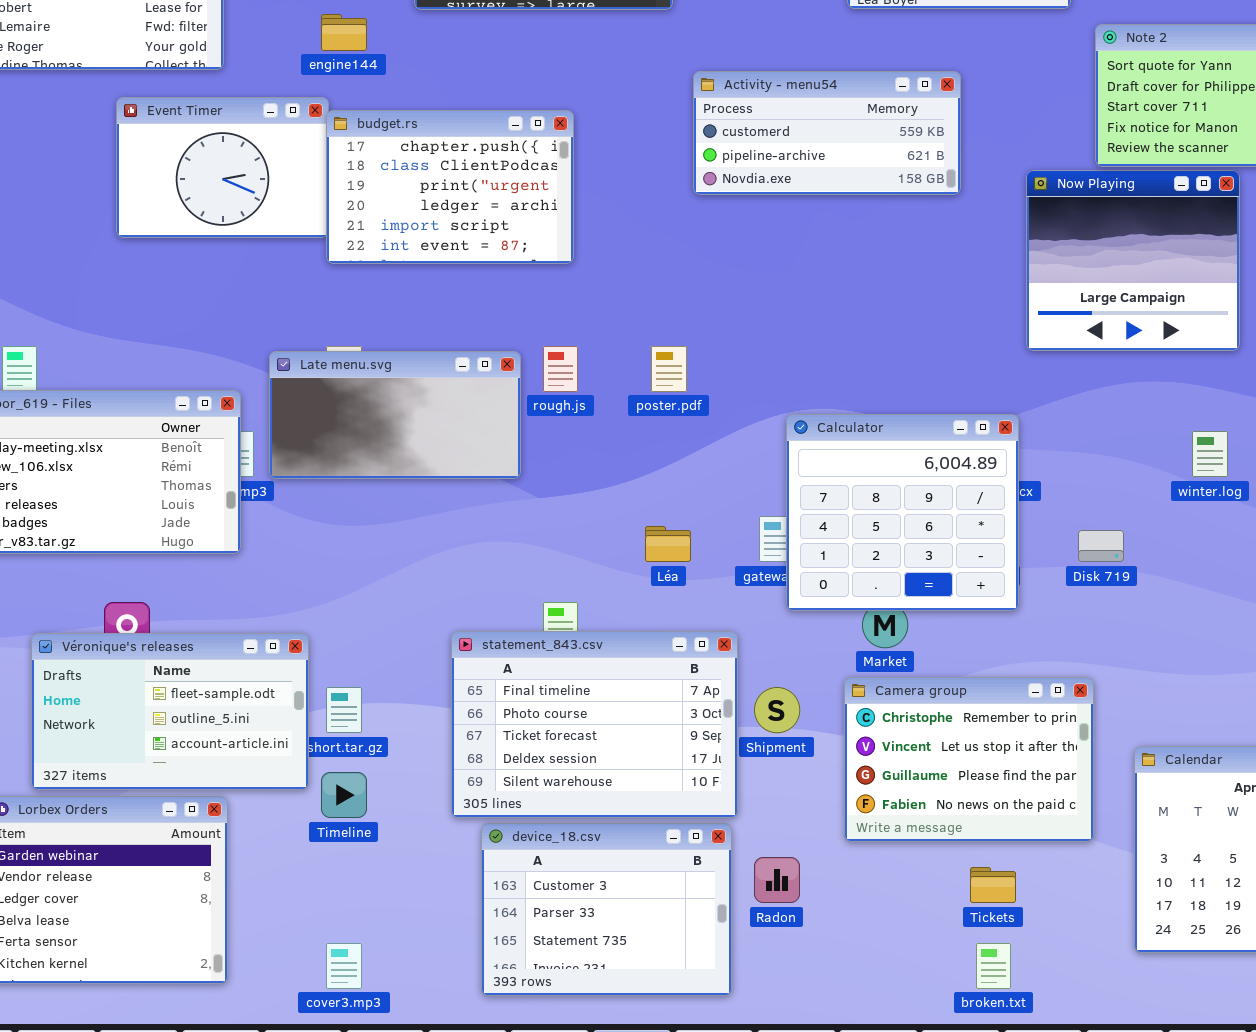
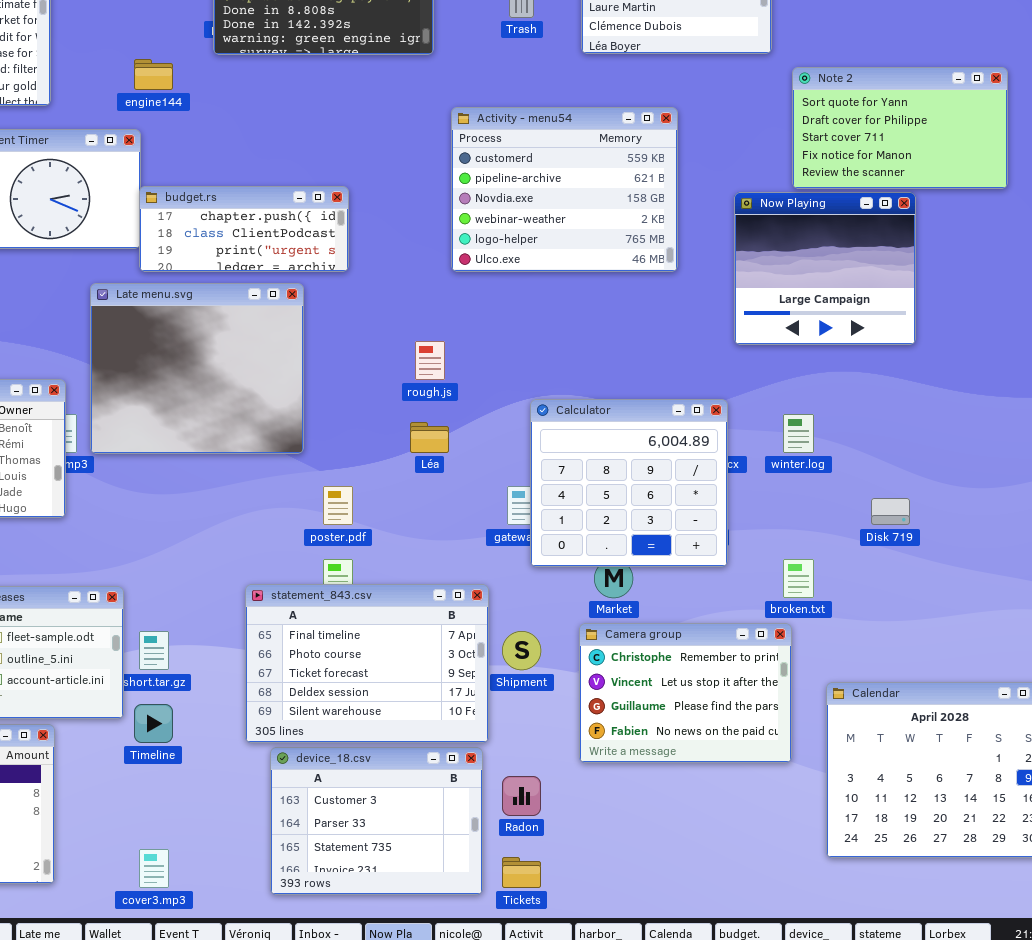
Activity - menu54: [693,71,961,195] -> [451,107,678,272], resized
budget.rs: [326,110,574,264] -> [139,186,349,272], resized
rough.js: [543,346,578,392] -> [415,341,445,380], moved
poster.pdf: [651,346,687,392] -> [323,486,353,525], moved
Late menu.svg: [269,351,521,479] -> [90,283,304,454], resized
winter.log: [1192,431,1228,477] -> [783,414,814,453], moved
Léa: [645,526,691,562] -> [410,422,449,453], moved
Disk 719: [1078,530,1124,562] -> [871,498,910,525], moved
Tickets: [970,867,1016,903] -> [502,857,541,888], moved
broken.txt: [976,943,1011,989] -> [783,559,814,598], moved

